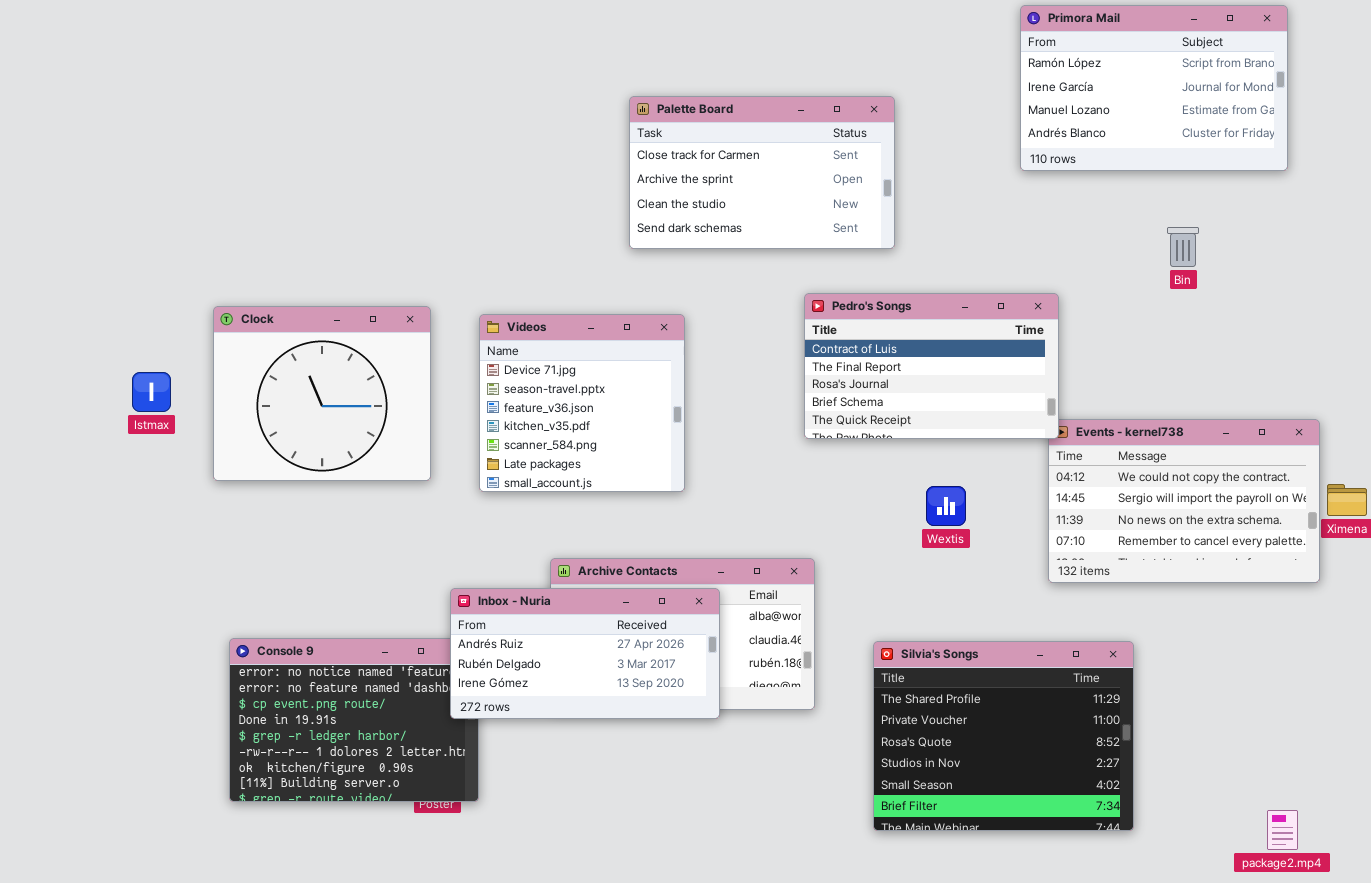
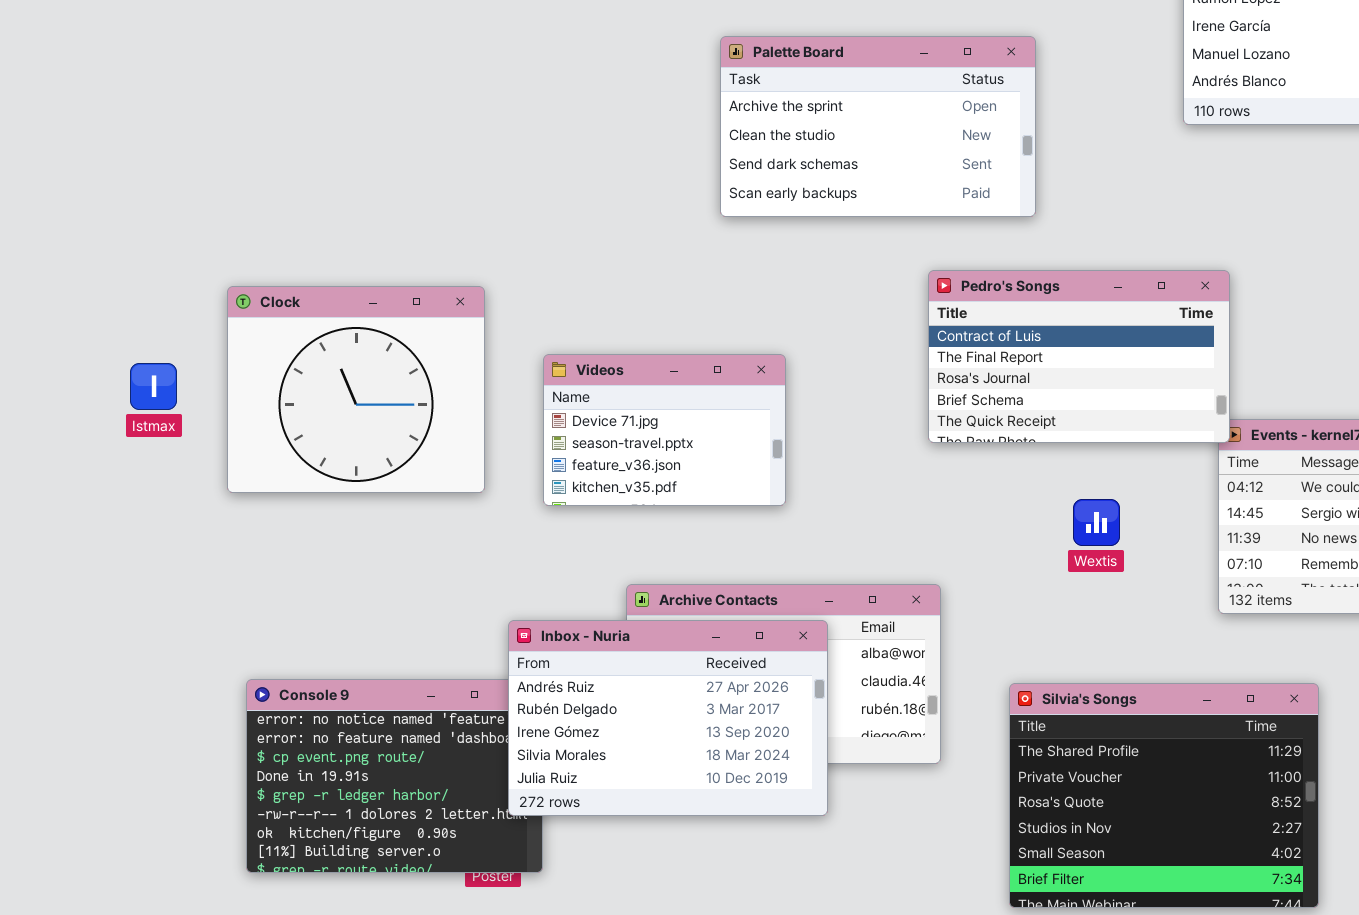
Palette Board: [629,96,895,249] -> [720,36,1036,217], scrolled down 1 row
Videos: [479,314,685,492] -> [543,354,786,506], resized
Inbox - Nuria: [450,588,720,719] -> [508,620,828,816], resized

